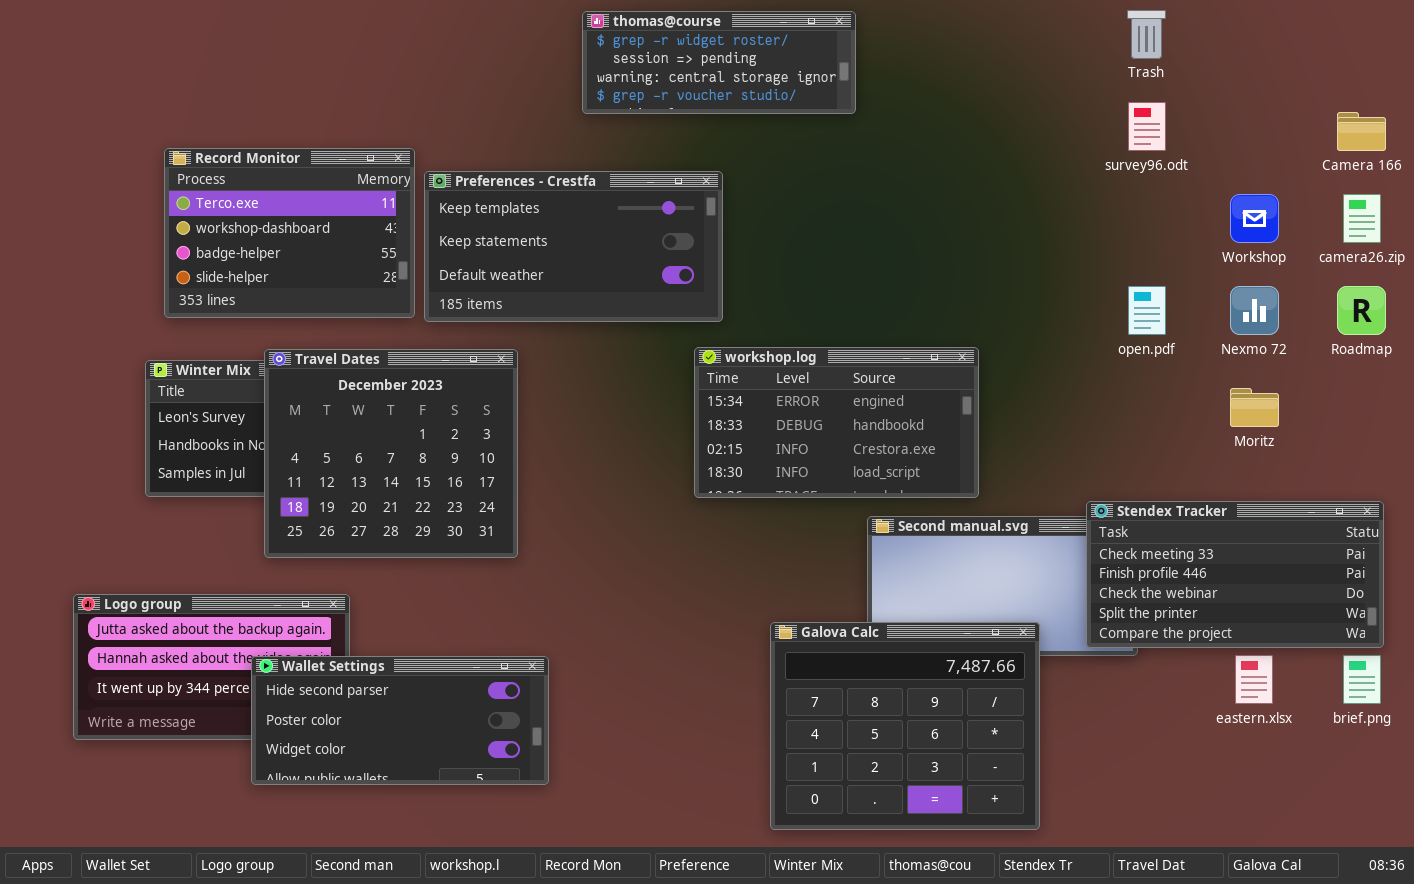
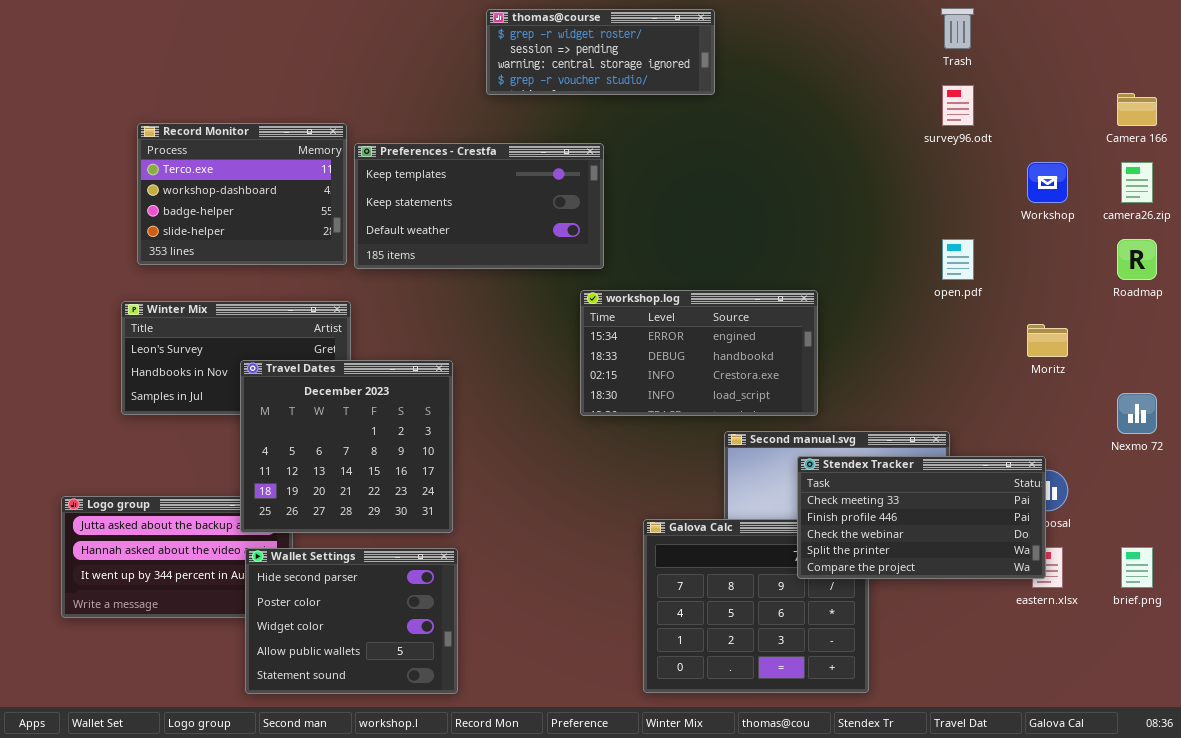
Nexmo 72: [1230,286,1279,335] -> [1117,393,1157,434], moved
Travel Dates: [264,349,518,558] -> [240,360,453,533], moved
Stendex Tracker: [1086,501,1384,648] -> [797,456,1046,579], moved
Wallet Settings: [251,656,549,785] -> [245,548,458,694], resized

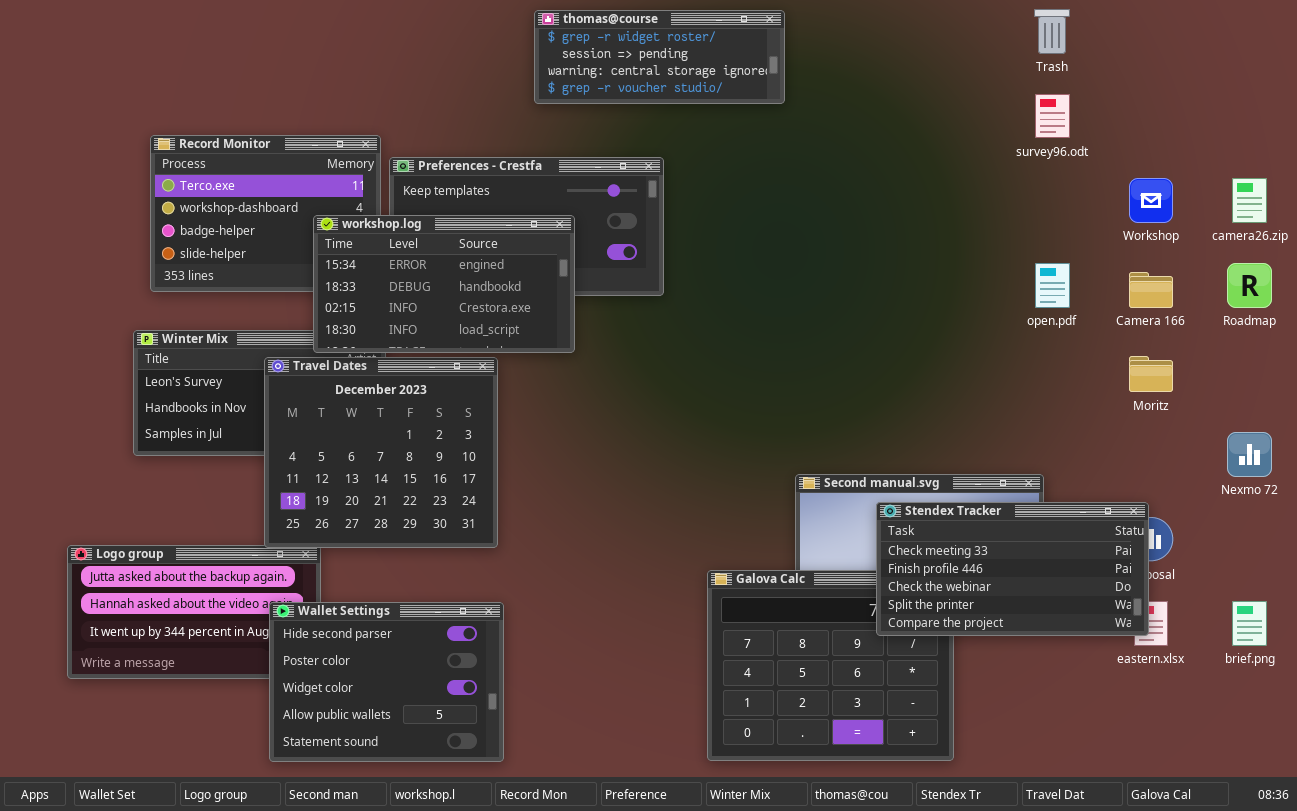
Camera 166: [1117,93,1157,126] -> [1129,272,1173,308], moved
workshop.log: [580,290,818,416] -> [313,215,575,353], moved
Travel Dates: [240,360,453,533] -> [264,357,498,548], moved

